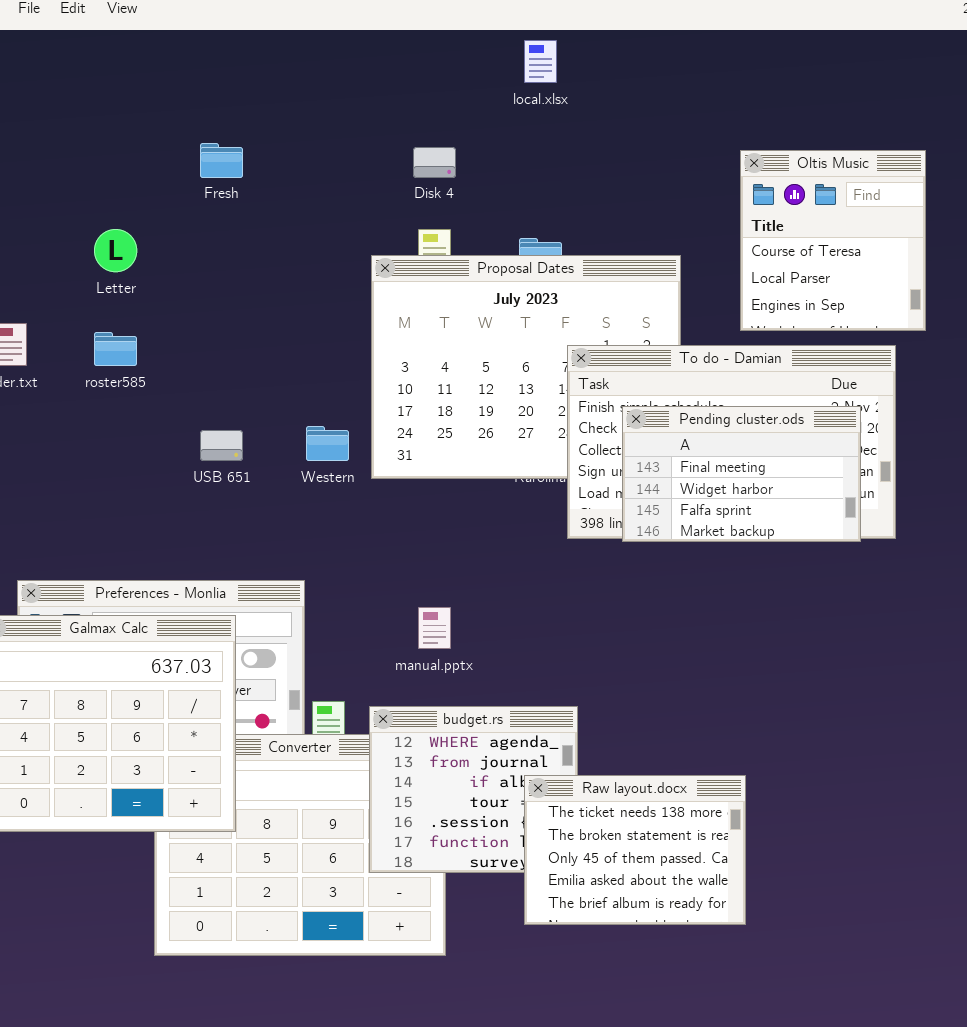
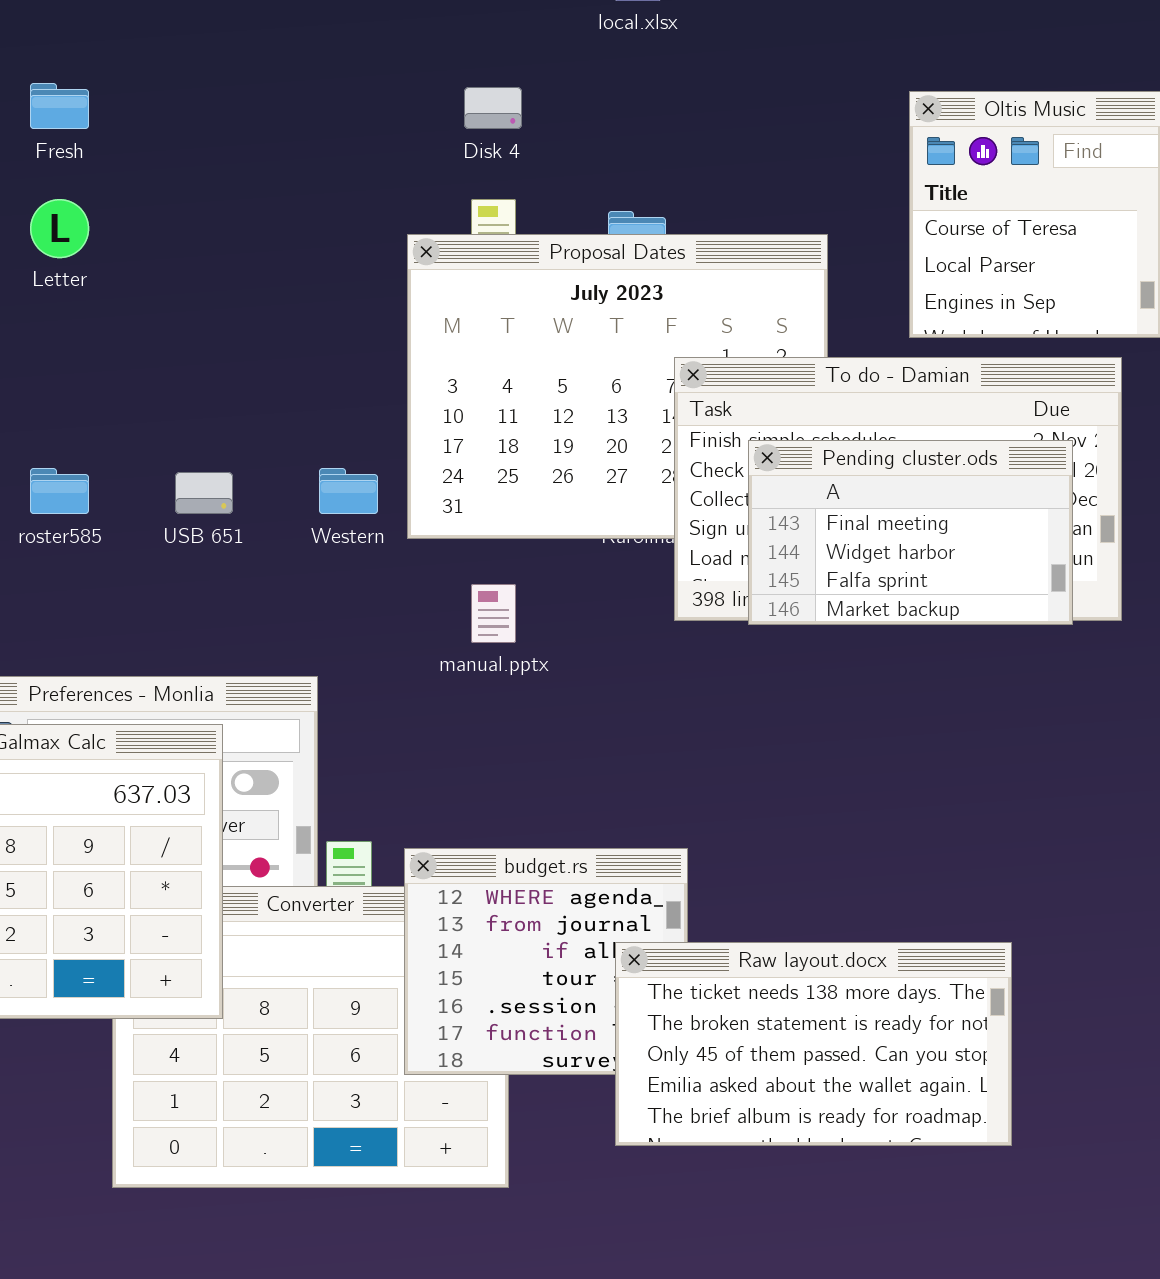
Fresh: [200,143,243,178] -> [30,83,89,129], moved
roster585: [94,332,137,366] -> [30,468,89,514], moved
manual.pptx: [418,607,451,649] -> [471,584,516,643], moved
Raw layout.docx: [524,775,746,925] -> [615,942,1012,1146], resized

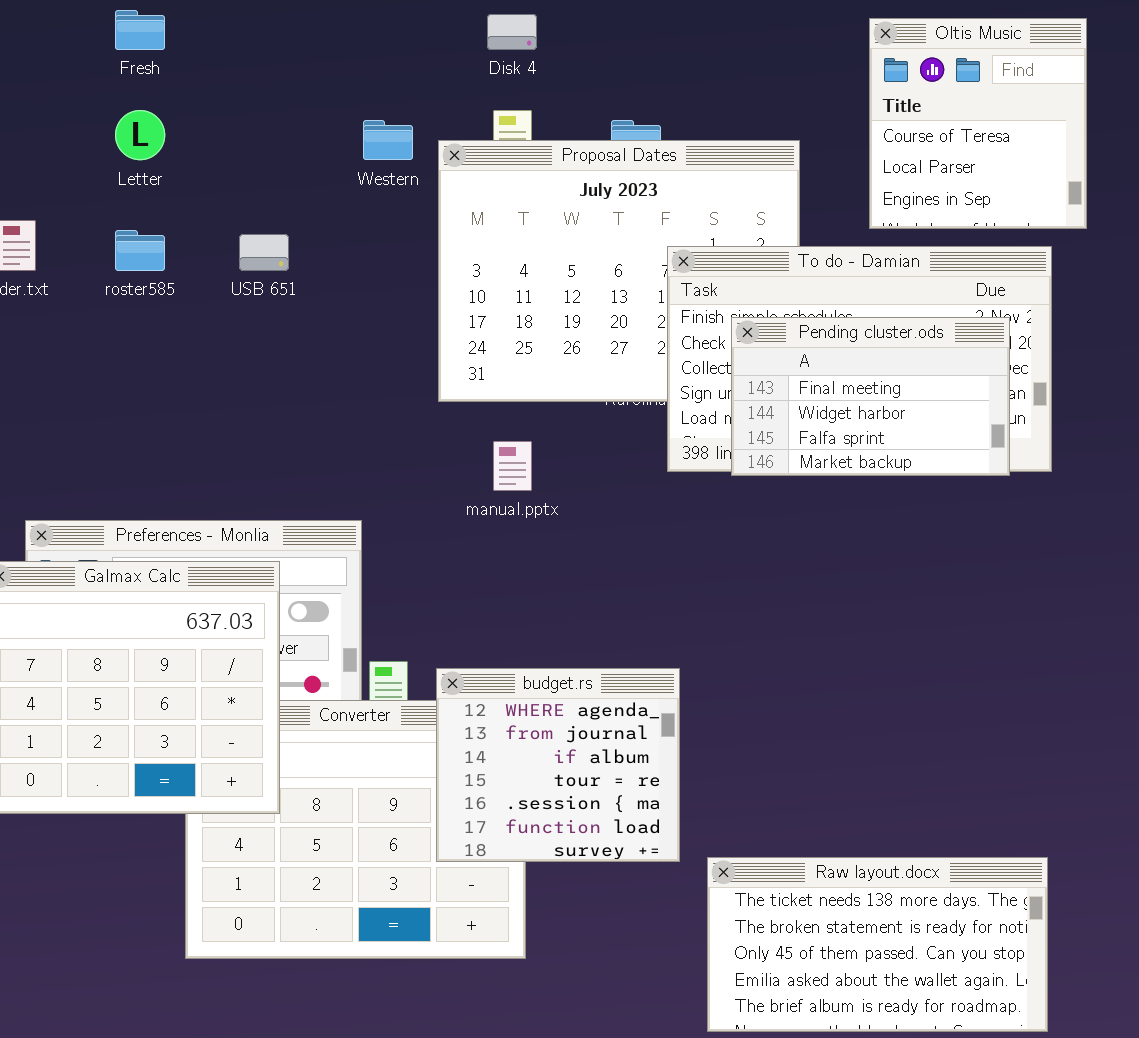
roster585: [30,468,89,514] -> [115,230,165,271], moved
Western: [319,468,378,514] -> [363,120,413,160], moved
USB 651: [175,472,233,514] -> [239,234,289,271], moved
Raw layout.docx: [615,942,1012,1146] -> [707,857,1048,1032], moved

